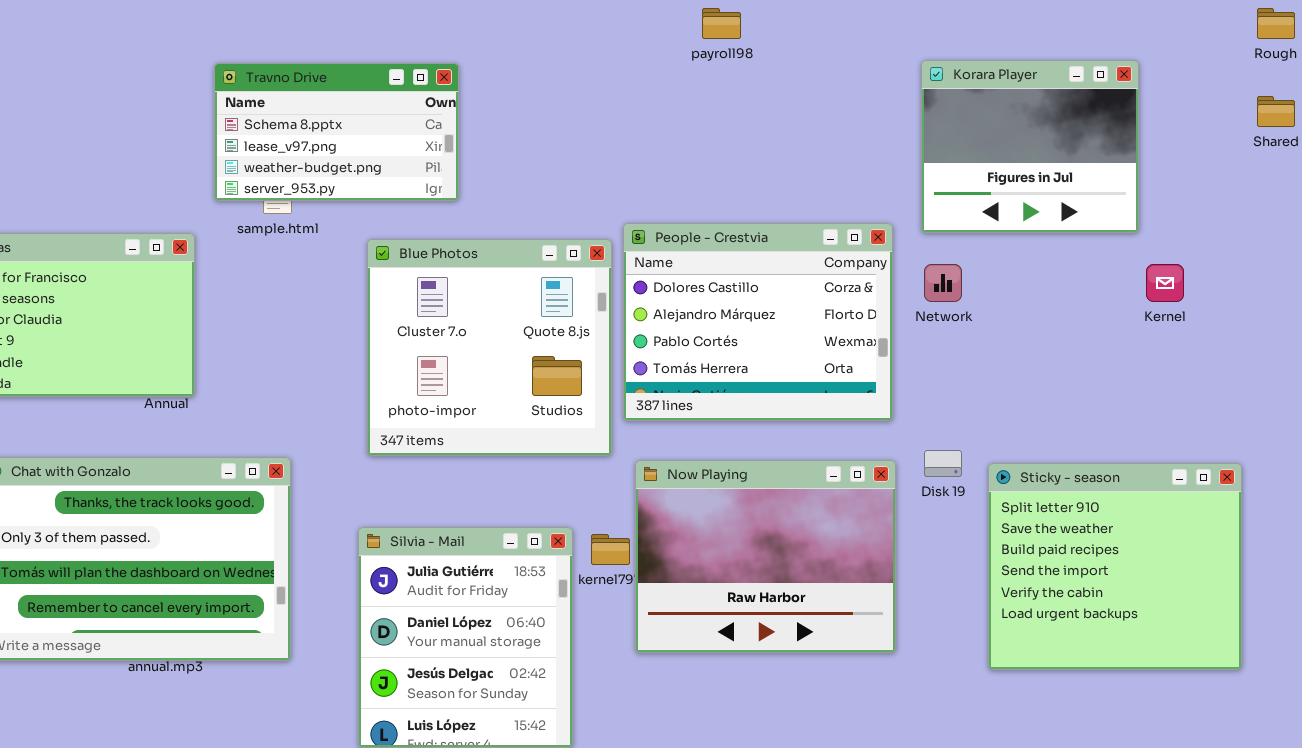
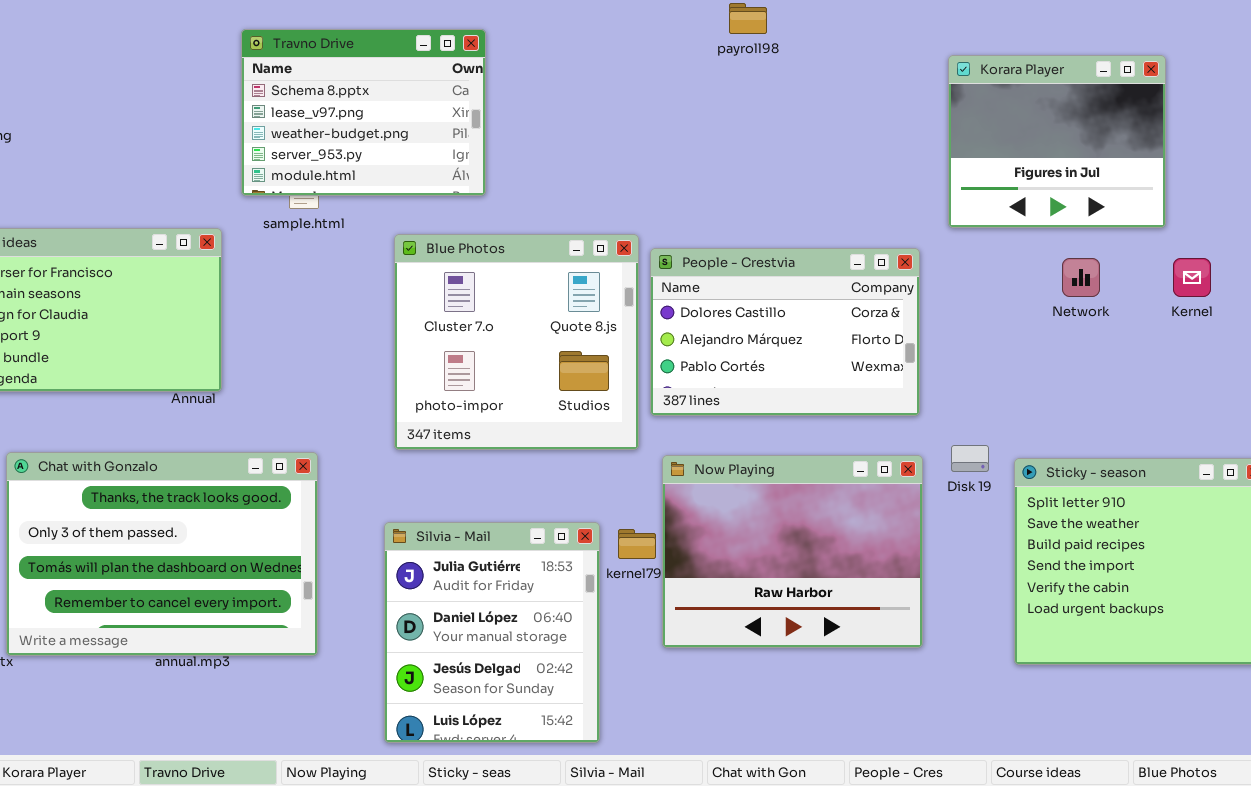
Travno Drive: [214,63,459,201] -> [241,29,486,196], resized
People - Crestvia: [623,223,893,421] -> [650,248,920,416], resized
Network: [924,264,962,302] -> [1062,258,1100,297], moved

